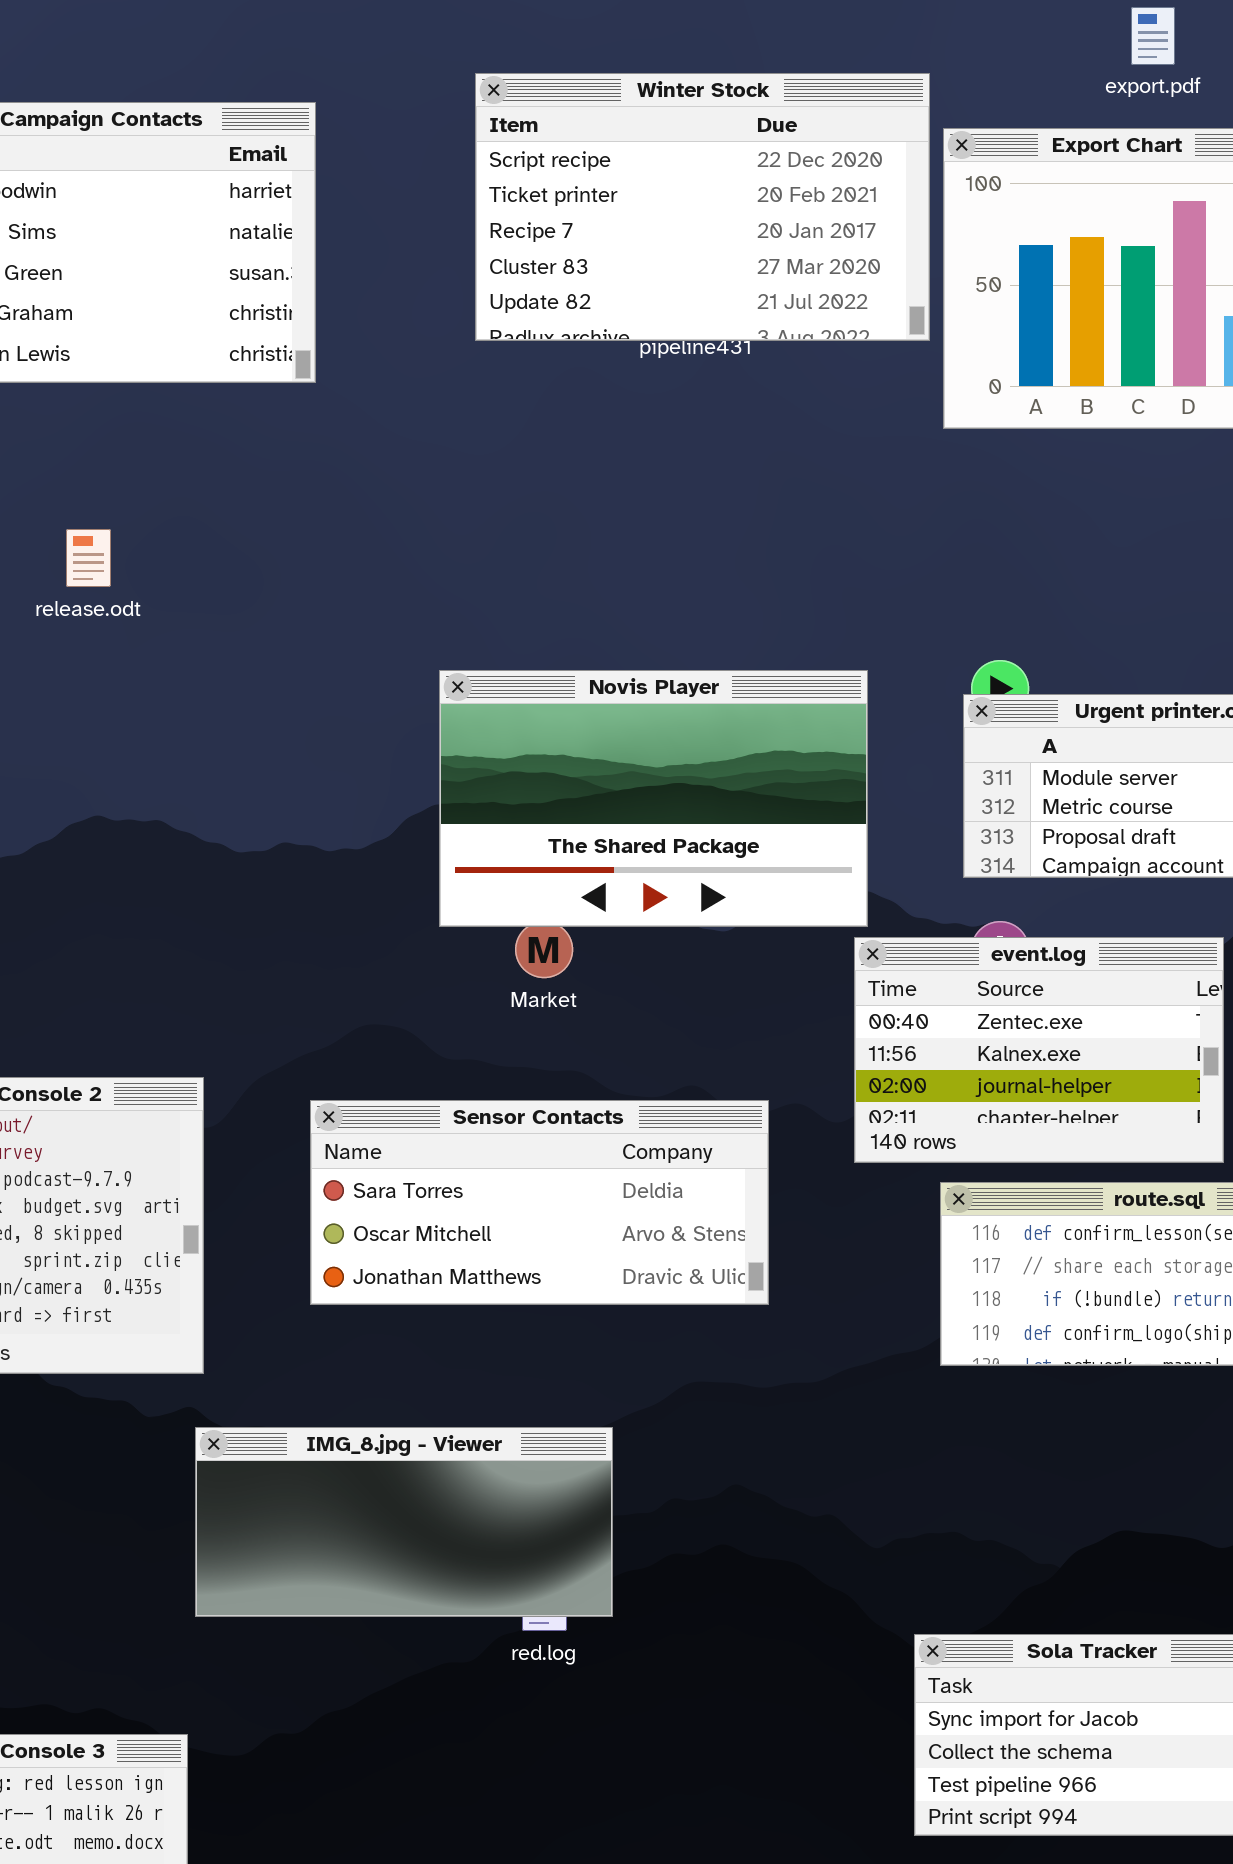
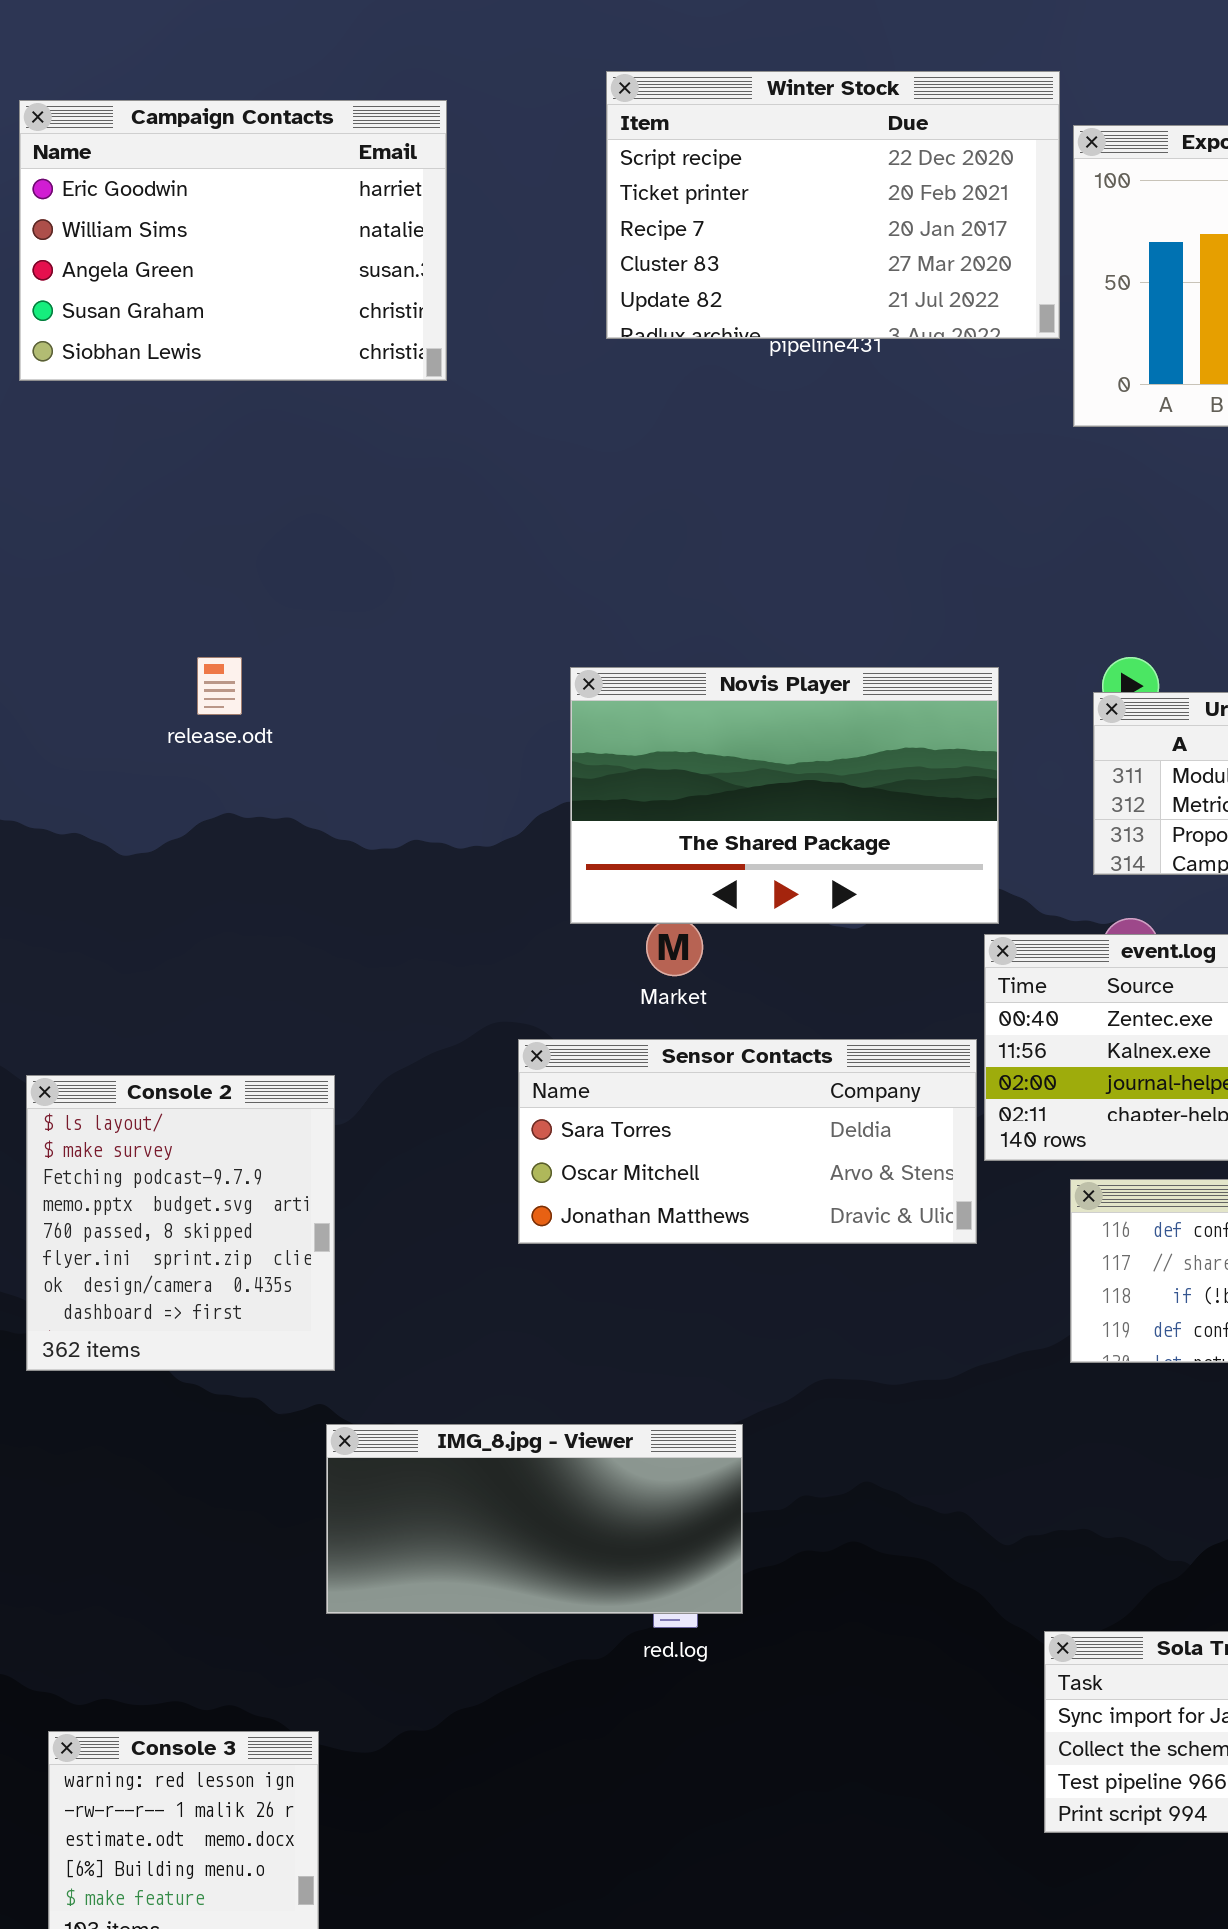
release.odt: [66,529,111,587] -> [197,657,242,715], moved
Sensor Contacts: [310,1100,769,1305] -> [518,1039,977,1244], moved

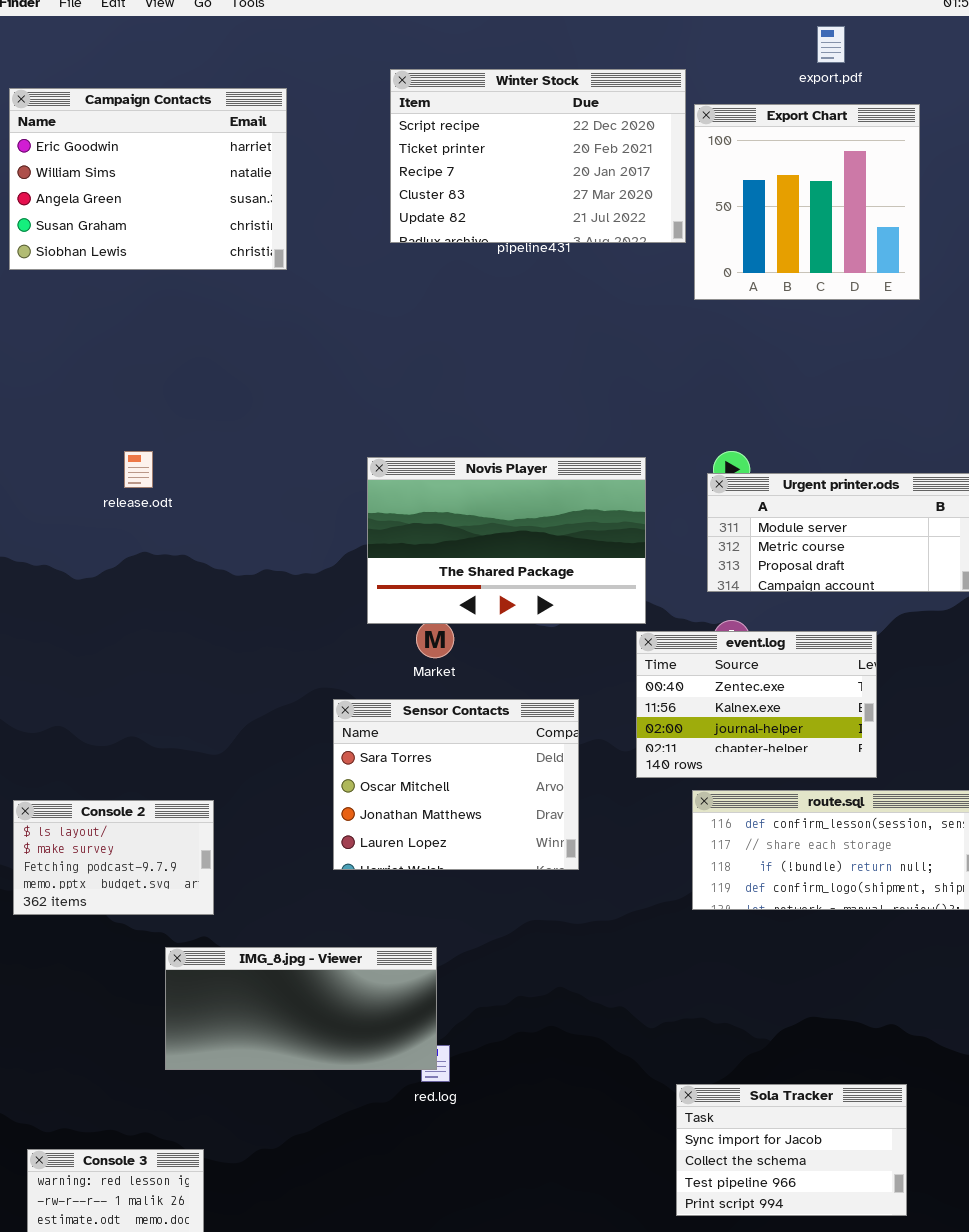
Sensor Contacts: [518,1039,977,1244] -> [333,699,579,870], resized
Console 2: [26,1075,335,1371] -> [13,800,214,915], resized
IMG_8.jpg - Viewer: [326,1424,743,1614] -> [165,947,437,1070], moved

